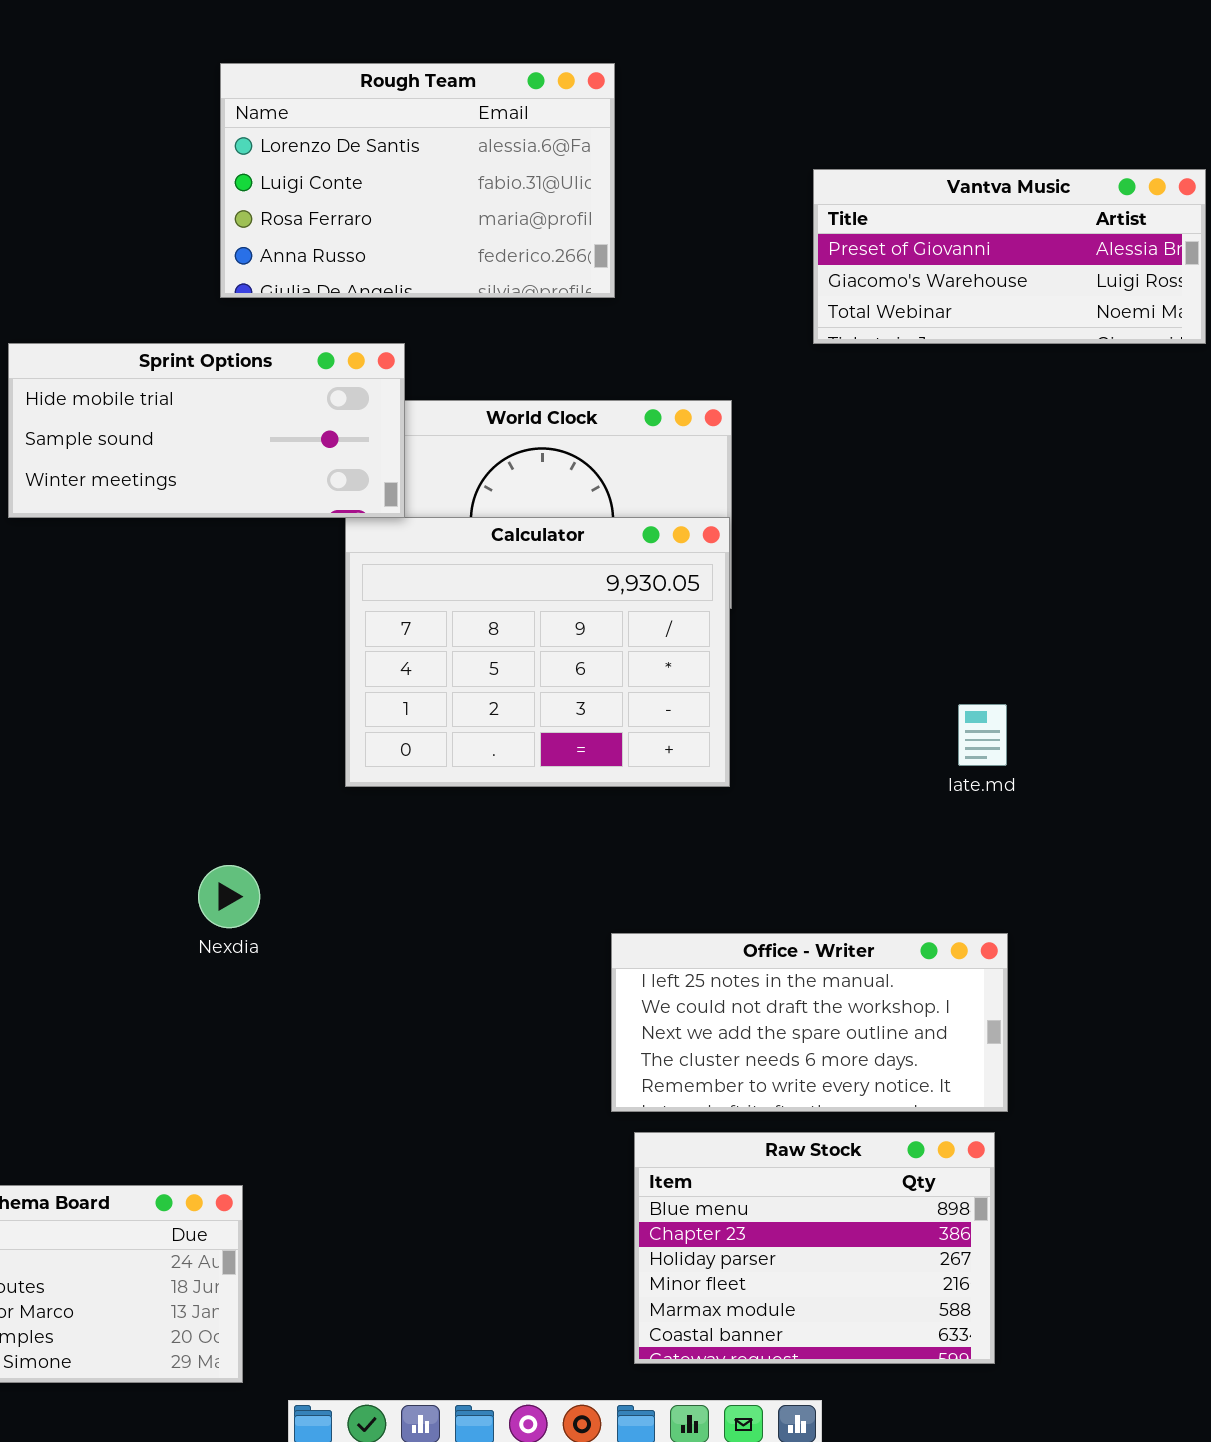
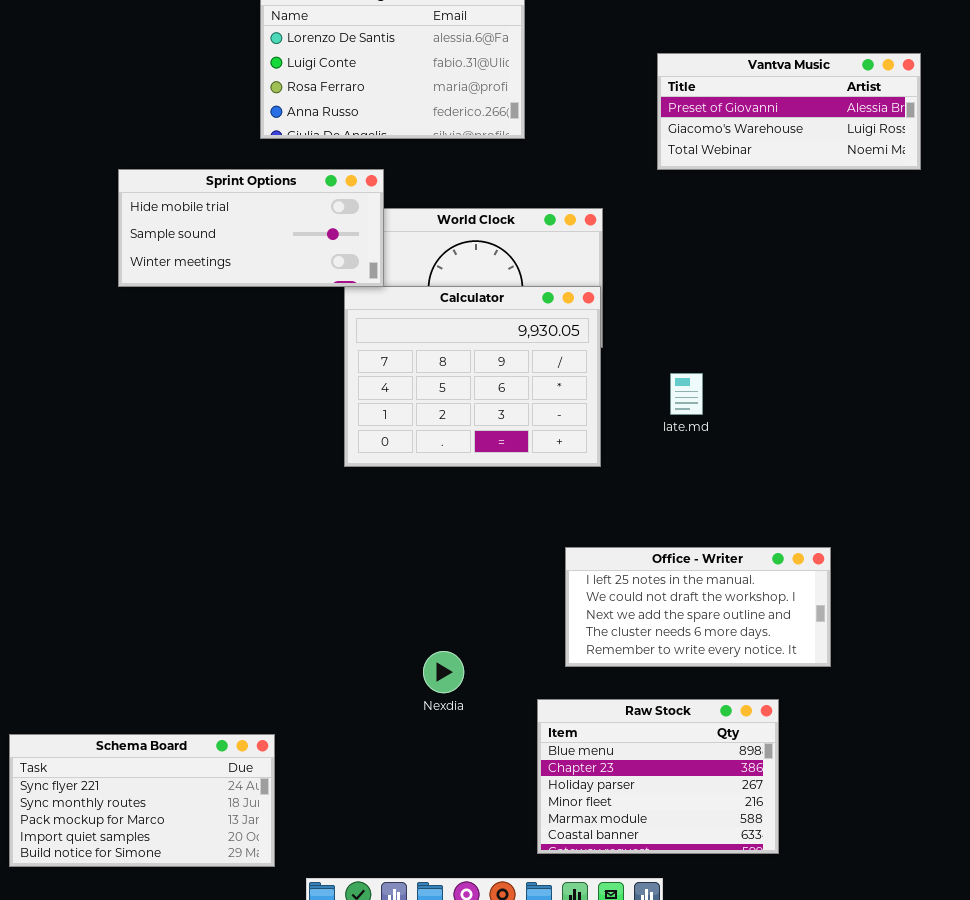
late.md: [958,704,1007,766] -> [670,373,703,415], moved
Nexdia: [198,865,260,928] -> [423,651,464,693], moved
Office - Writer: [611,933,1008,1112] -> [565,547,831,667], moved

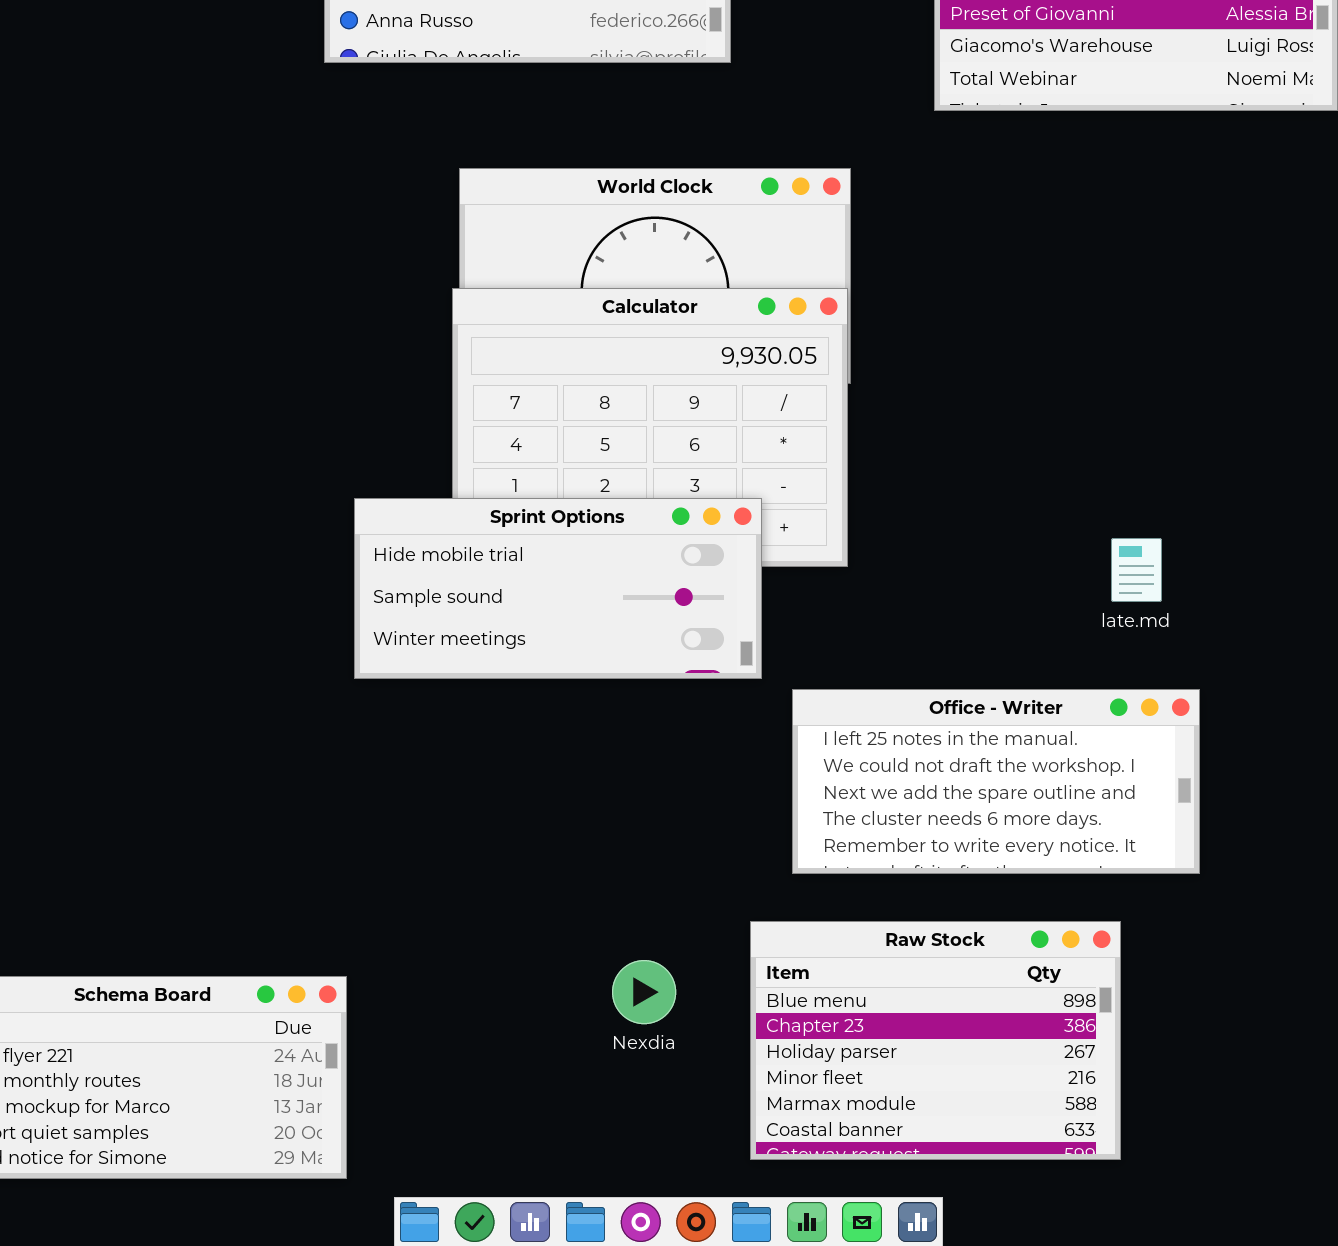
Sprint Options: [118,169,384,287] -> [354,498,762,679], moved
late.md: [670,373,703,415] -> [1111,538,1162,602], moved
Nexdia: [423,651,464,693] -> [612,960,676,1024], moved

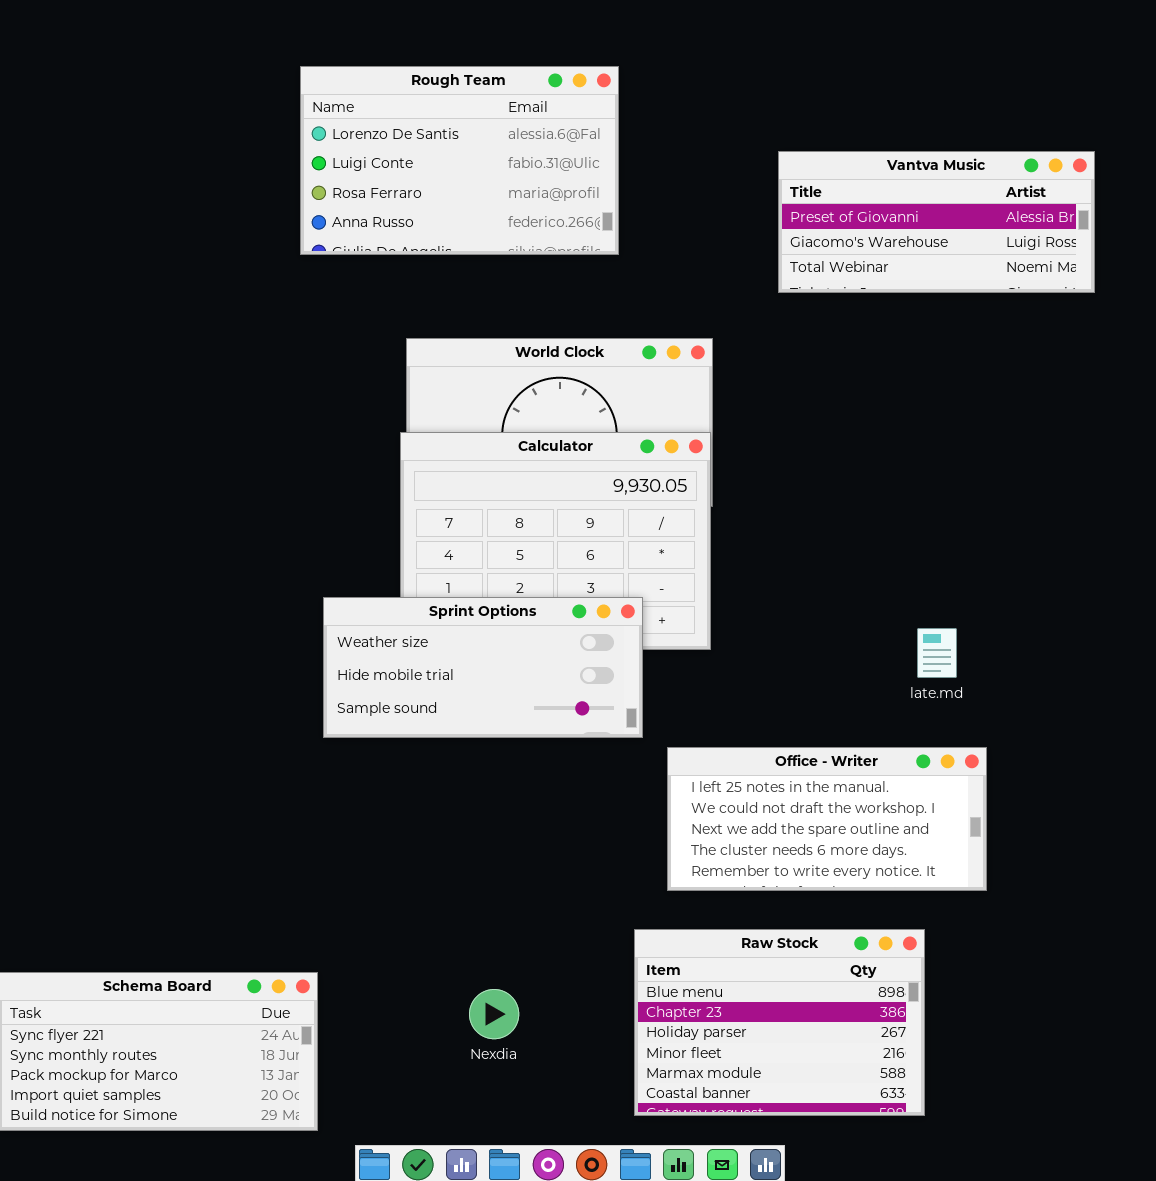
Sprint Options: [354,498,762,679] -> [323,597,643,738], scrolled up 1 row
Nexdia: [612,960,676,1024] -> [469,989,519,1039], moved

